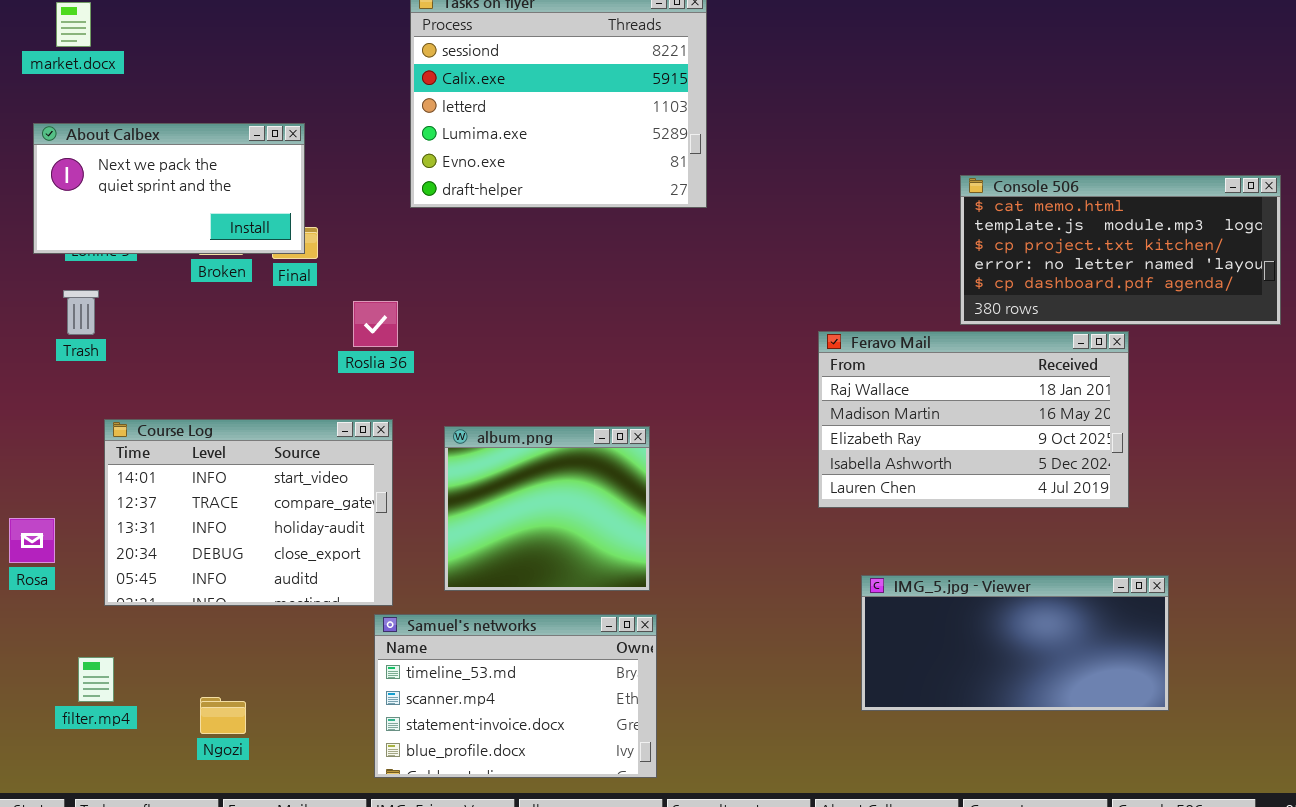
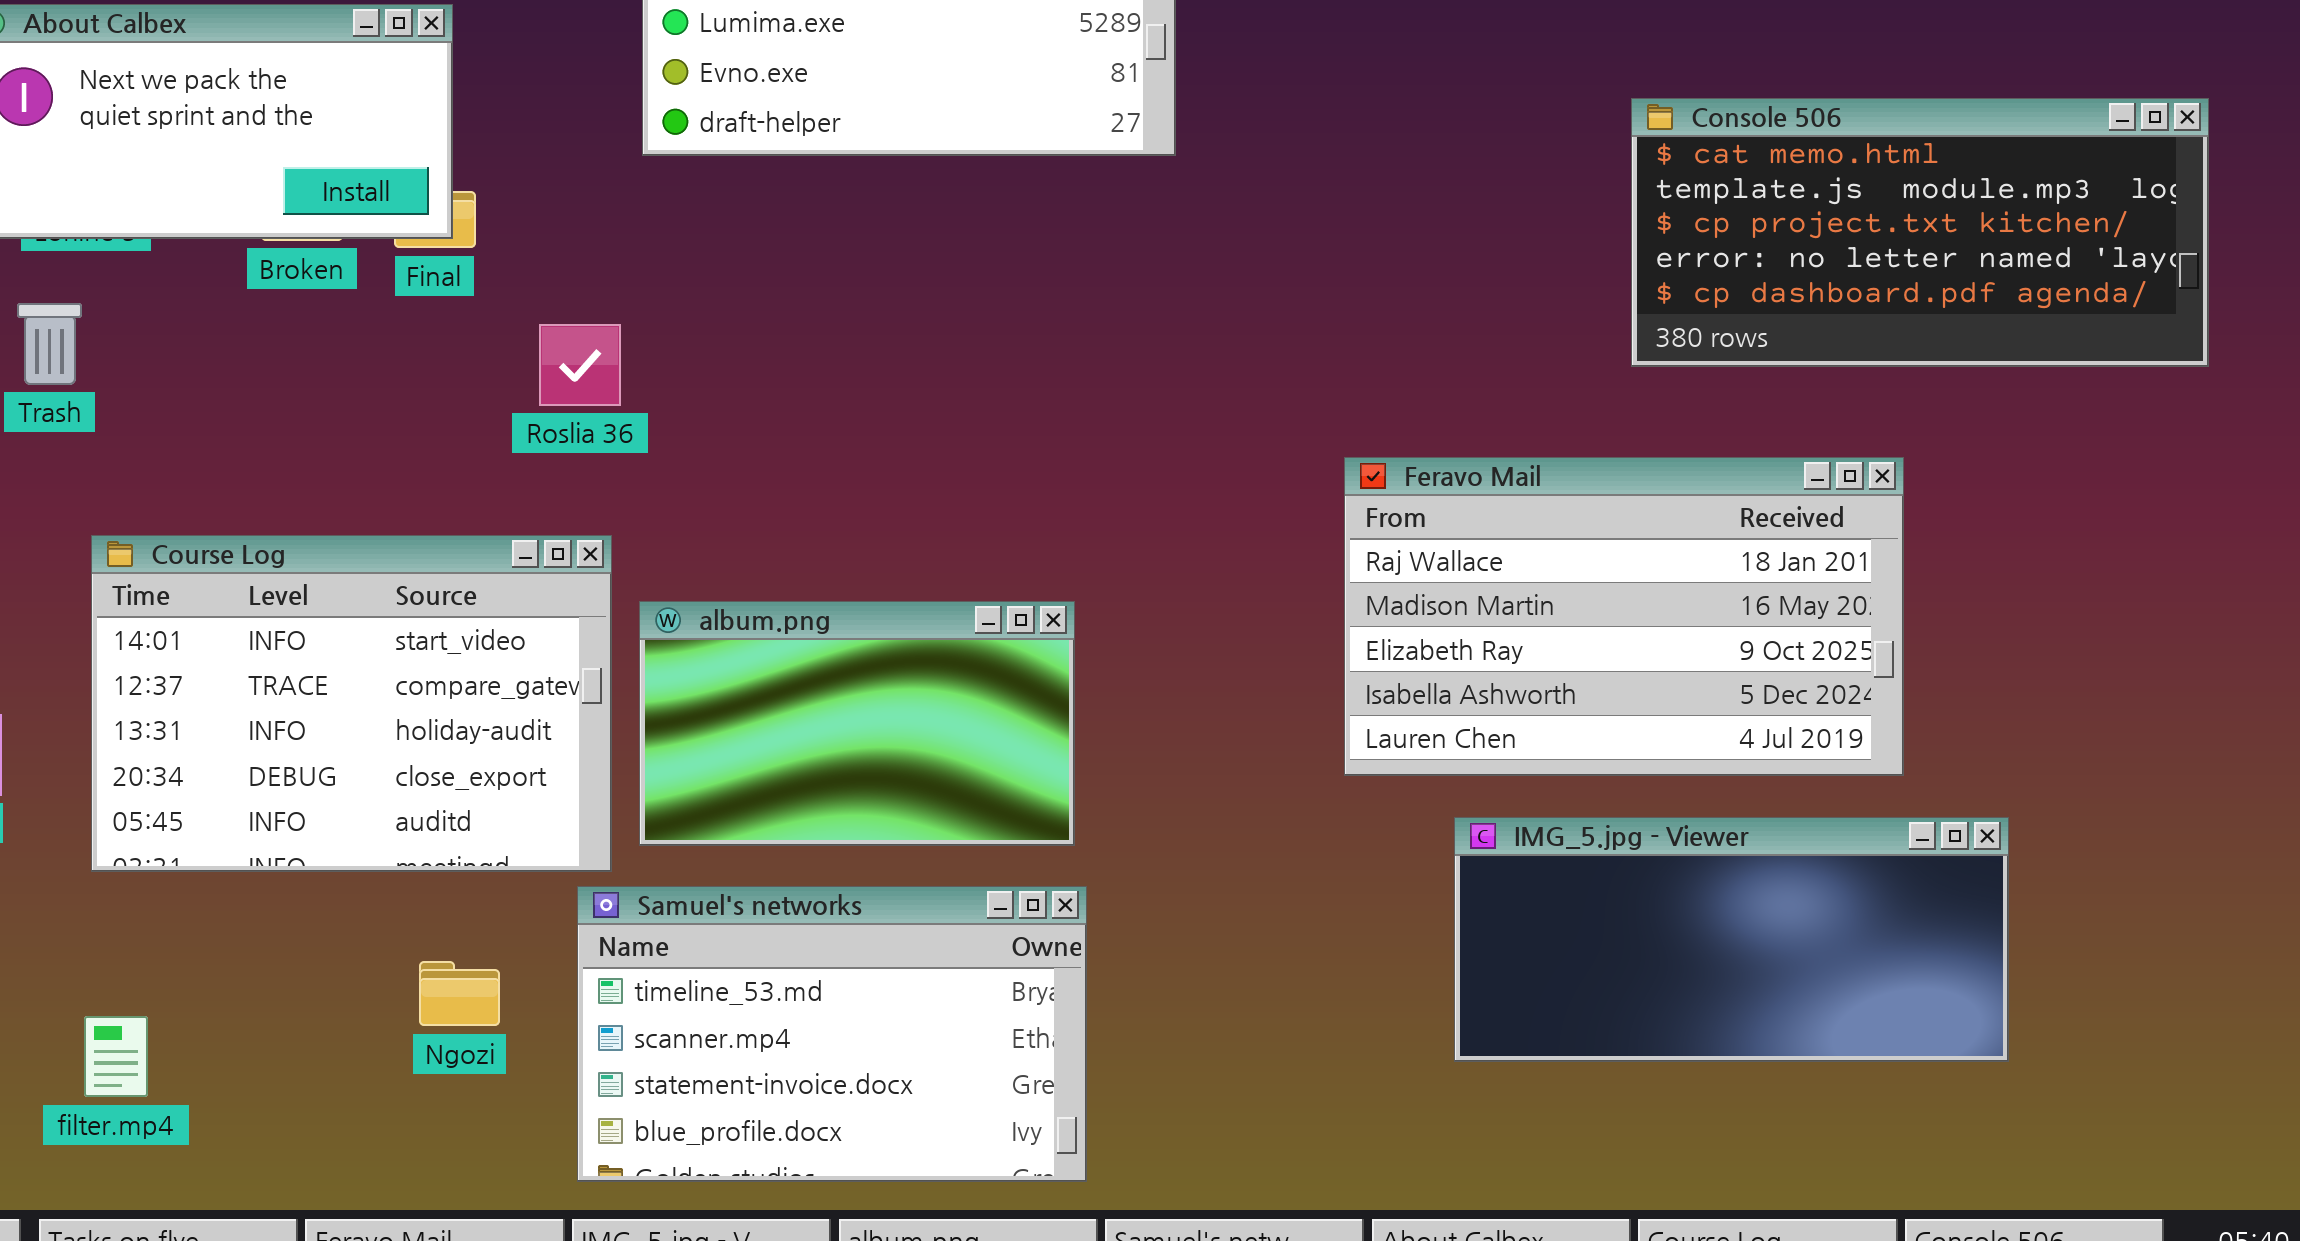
Feravo Mail: [818,331,1129,508] -> [1344,457,1904,776], moved
album.png: [444,426,650,591] -> [639,601,1075,846], resized
filter.mp4: [78,657,114,702] -> [84,1016,148,1097], moved
Ngozi: [200,697,246,734] -> [419,961,500,1026], moved

